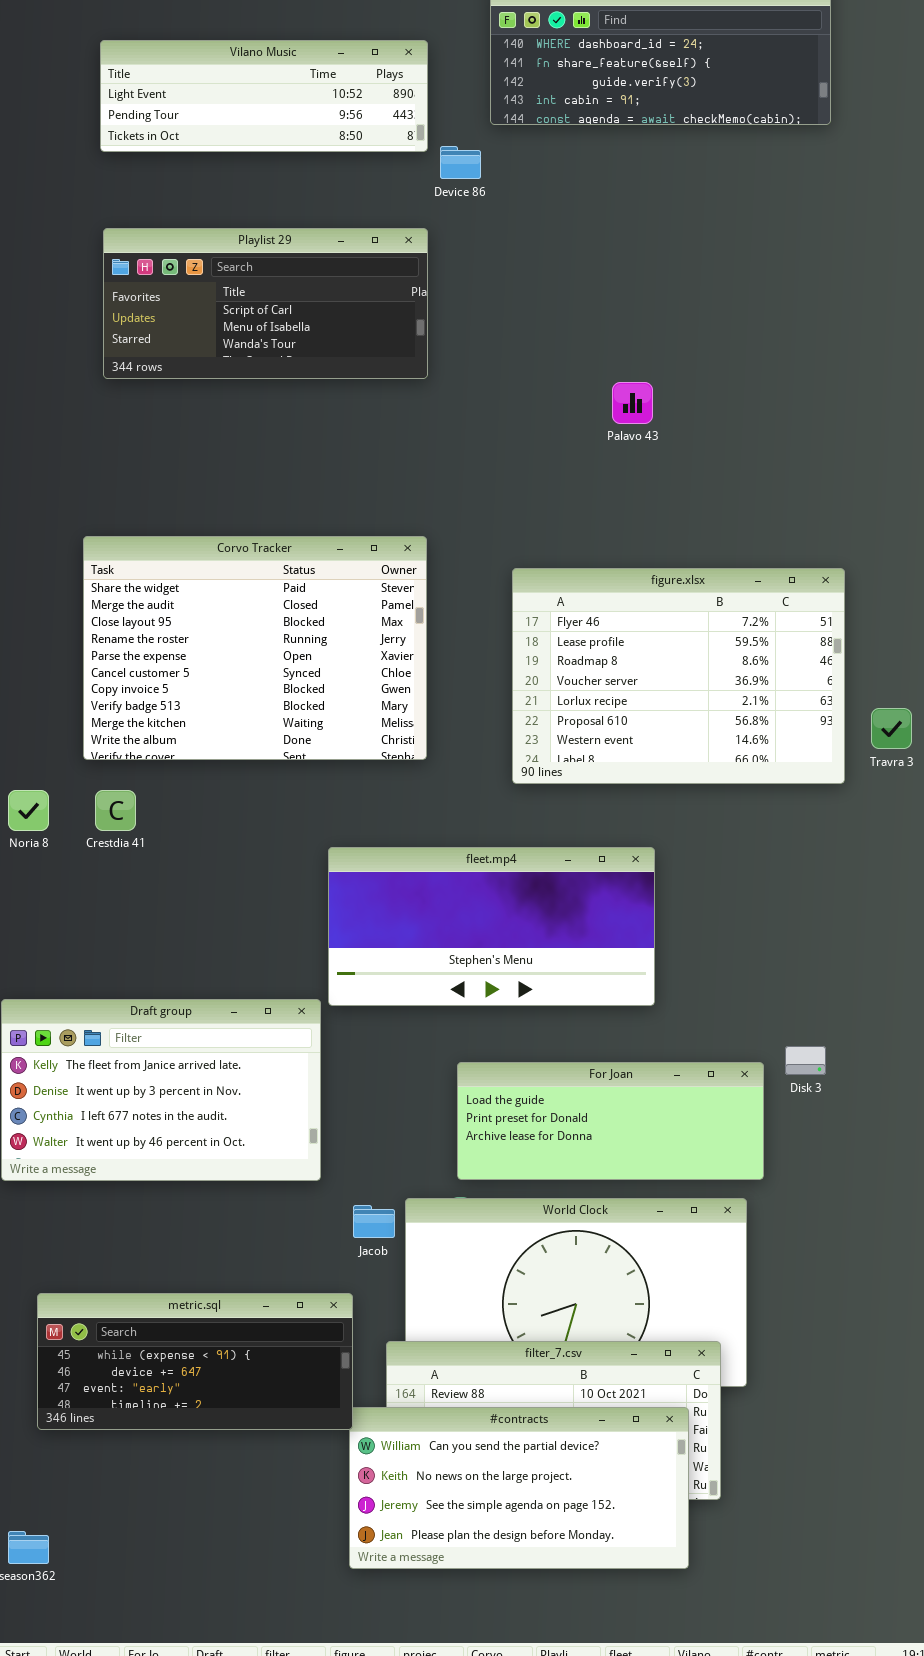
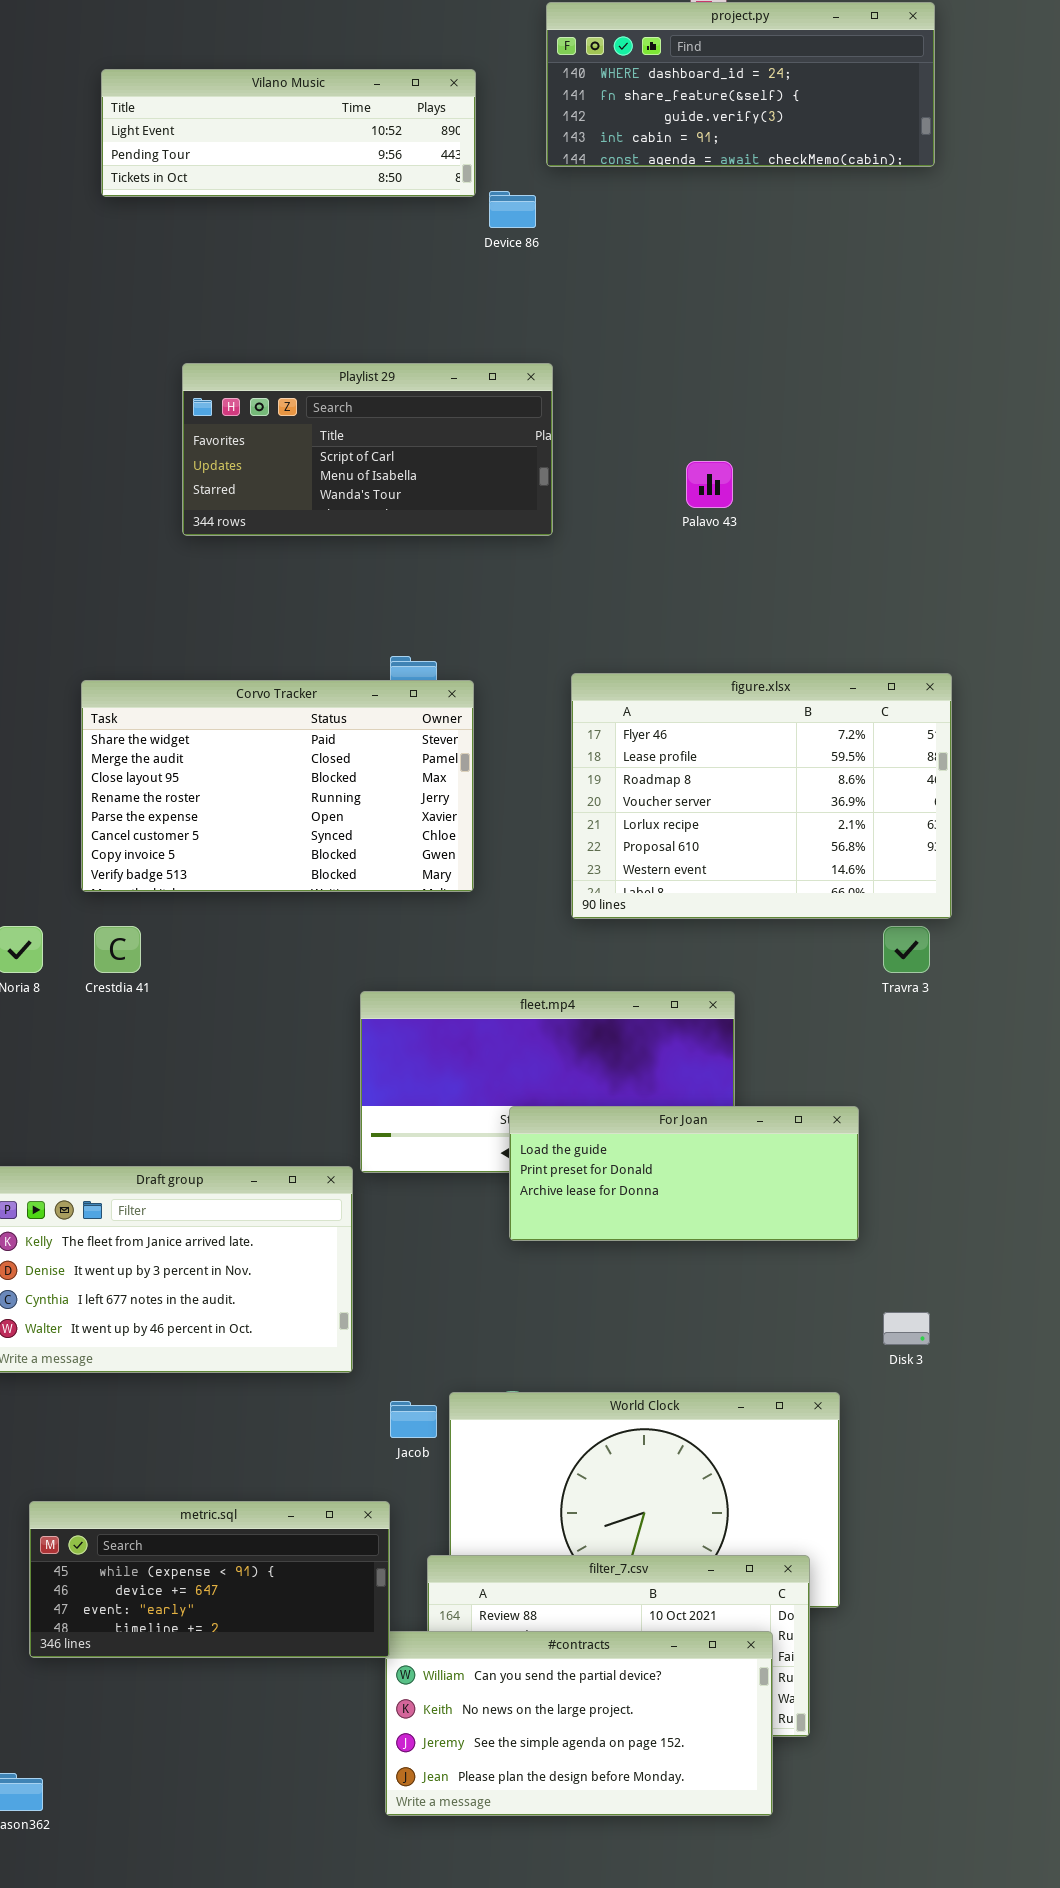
Playlist 29: [103,228,428,379] -> [182,363,553,536], moved
Corvo Tracker: [83,536,427,760] -> [81,680,474,892], resized
Travra 3: [871,708,912,749] -> [883,926,930,973], moved
Disk 3: [785,1046,826,1075] -> [883,1312,930,1345], moved
For Joan: [457,1062,764,1180] -> [509,1106,859,1241], moved

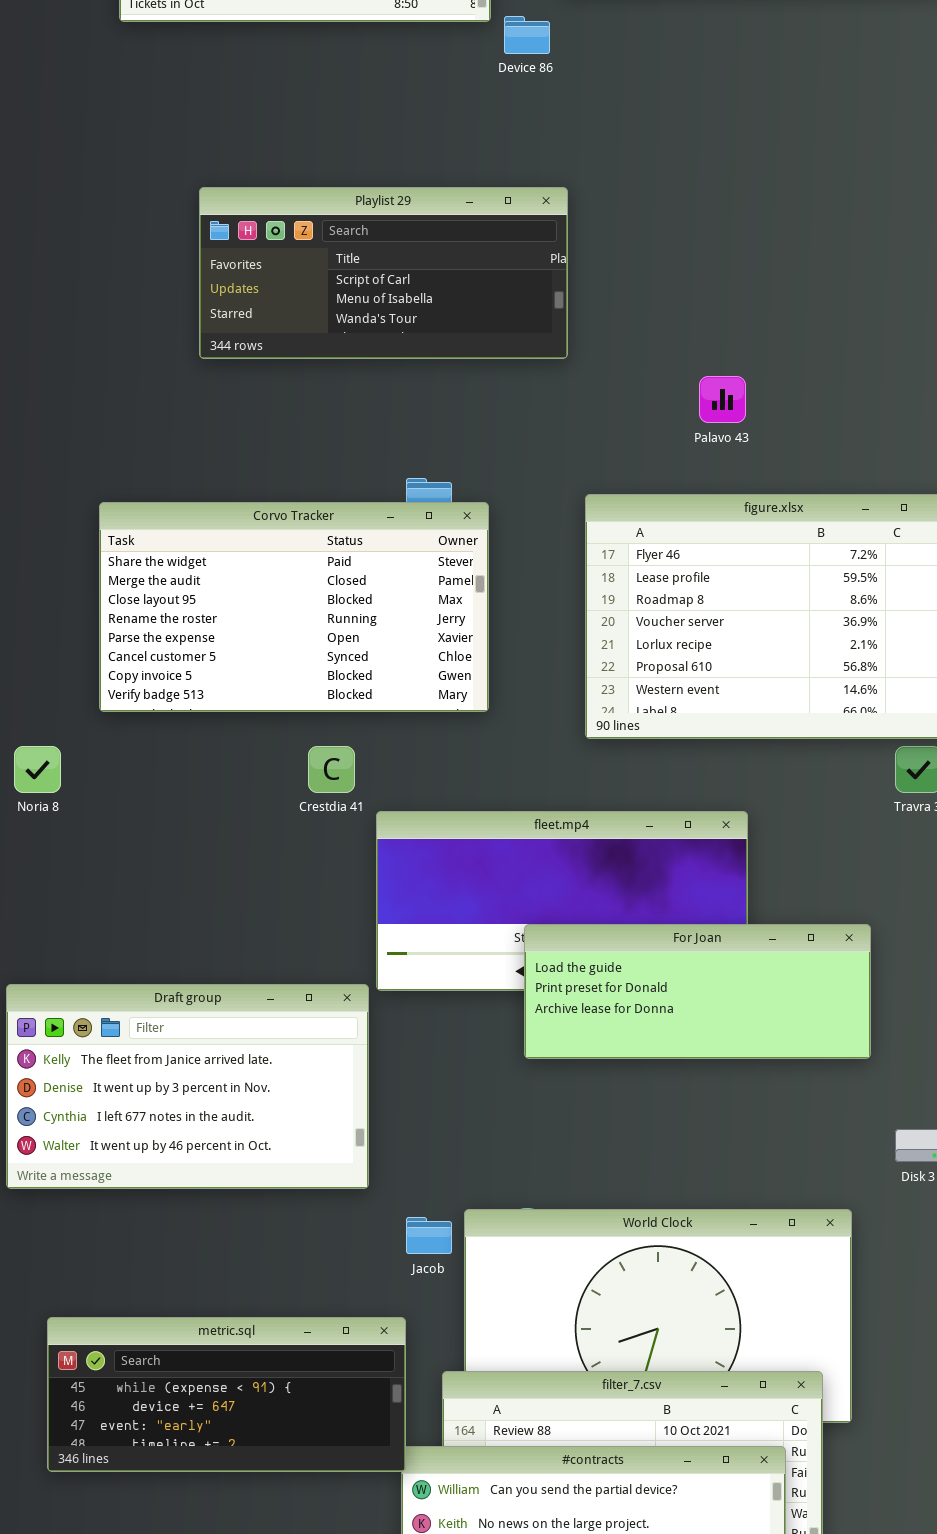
Palavo 43: [686,461,733,508] -> [699,376,746,423], moved
Crestdia 41: [94,926,141,973] -> [308,746,355,793], moved

